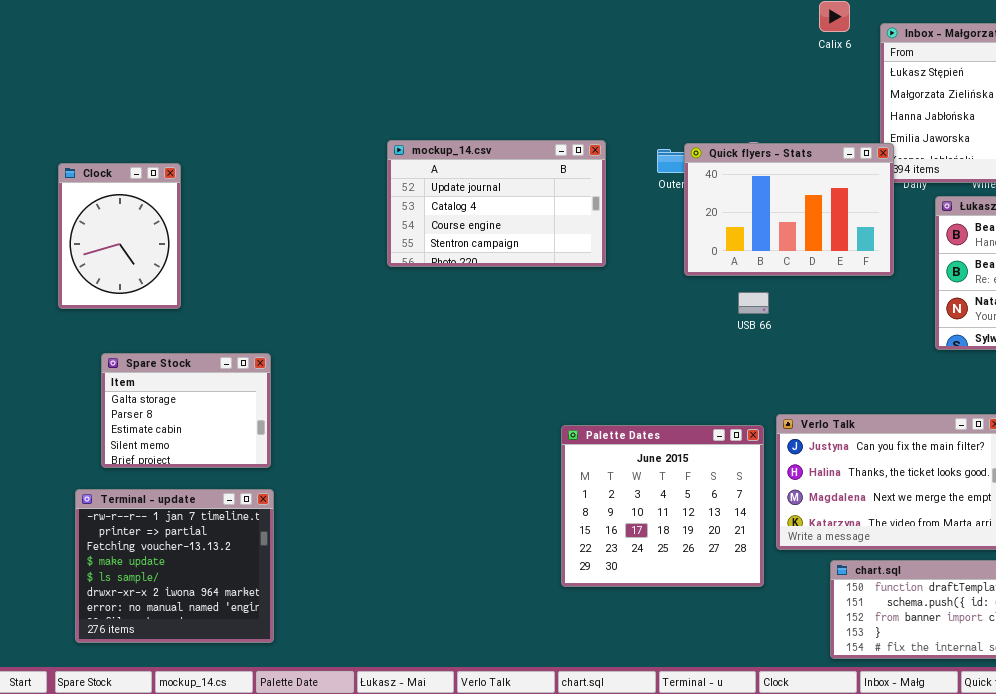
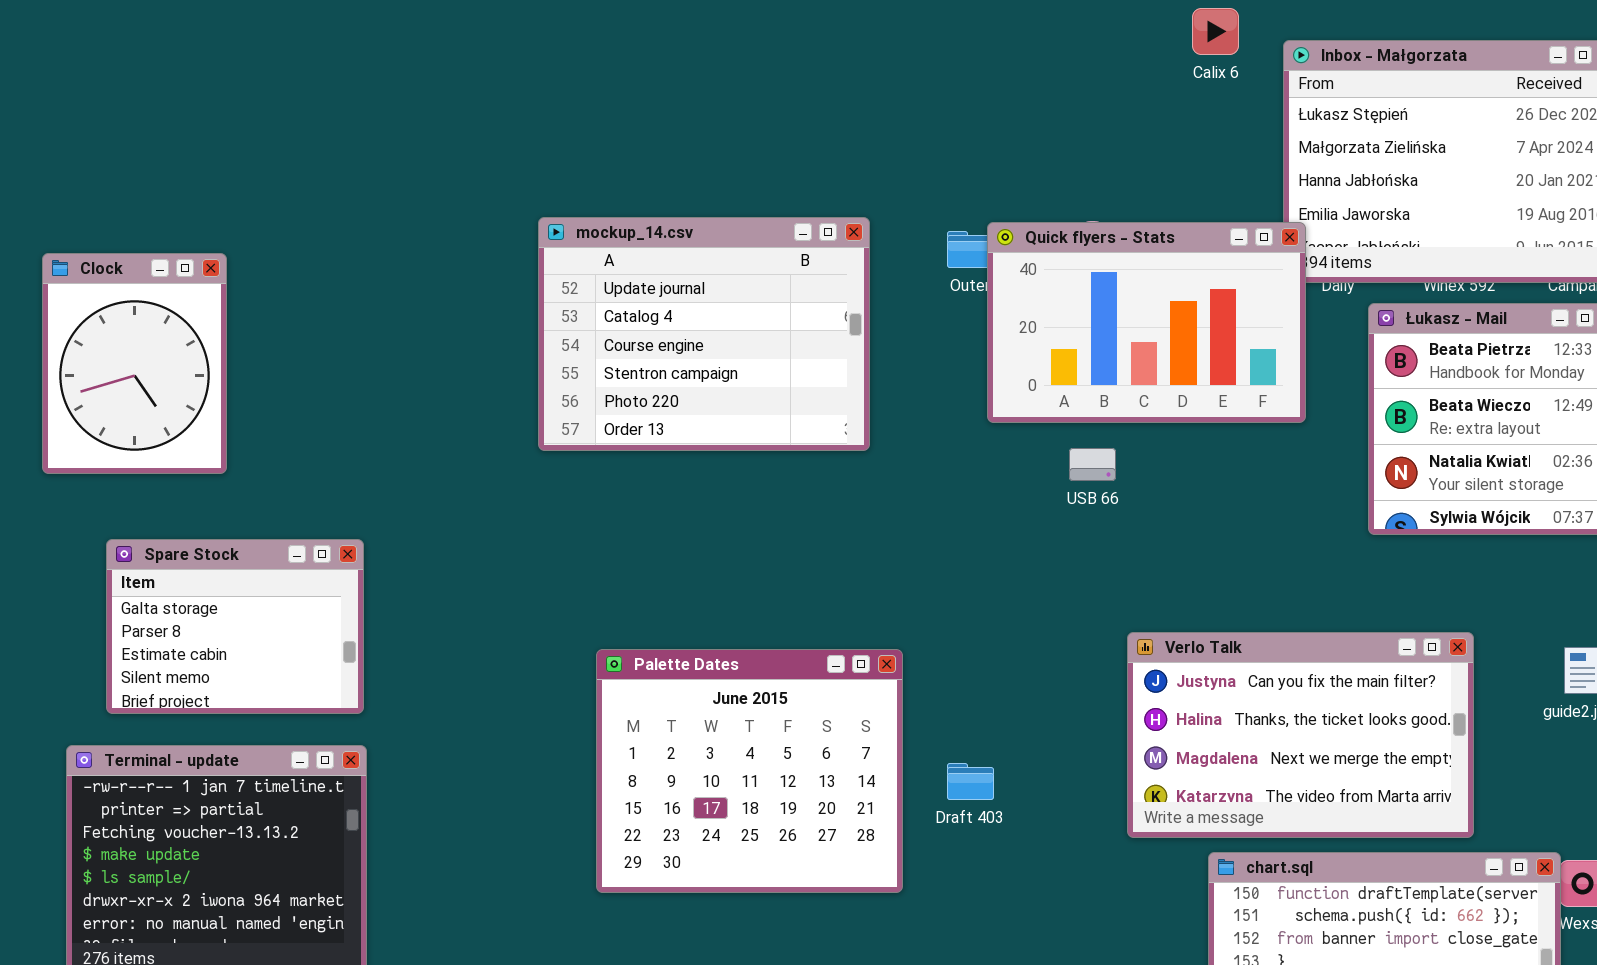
mockup_14.csv: [387,140,606,267] -> [538,217,870,451], resized
Palette Dates: [561,425,764,587] -> [596,649,903,893], moved

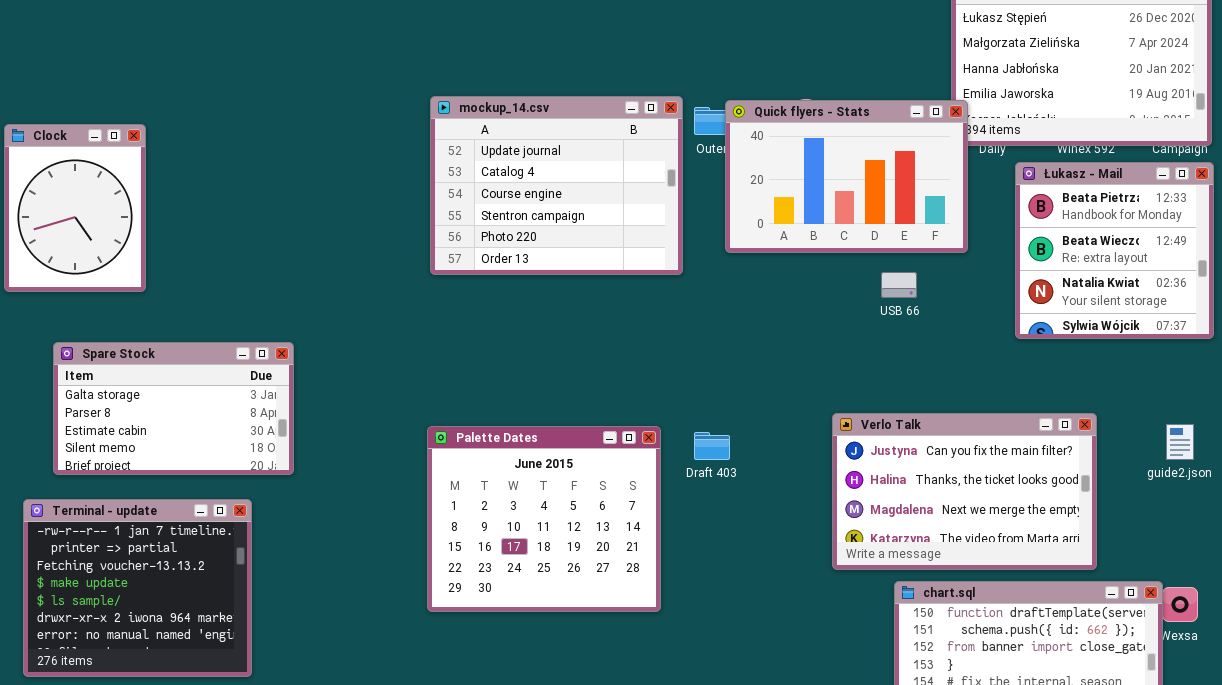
mockup_14.csv: [538,217,870,451] -> [430,96,683,275], moved
USB 66: [1069,448,1116,481] -> [881,272,917,298], moved
Spare Stock: [106,539,364,714] -> [53,342,294,475], resized
Draft 403: [947,763,994,800] -> [694,432,730,460], moved

